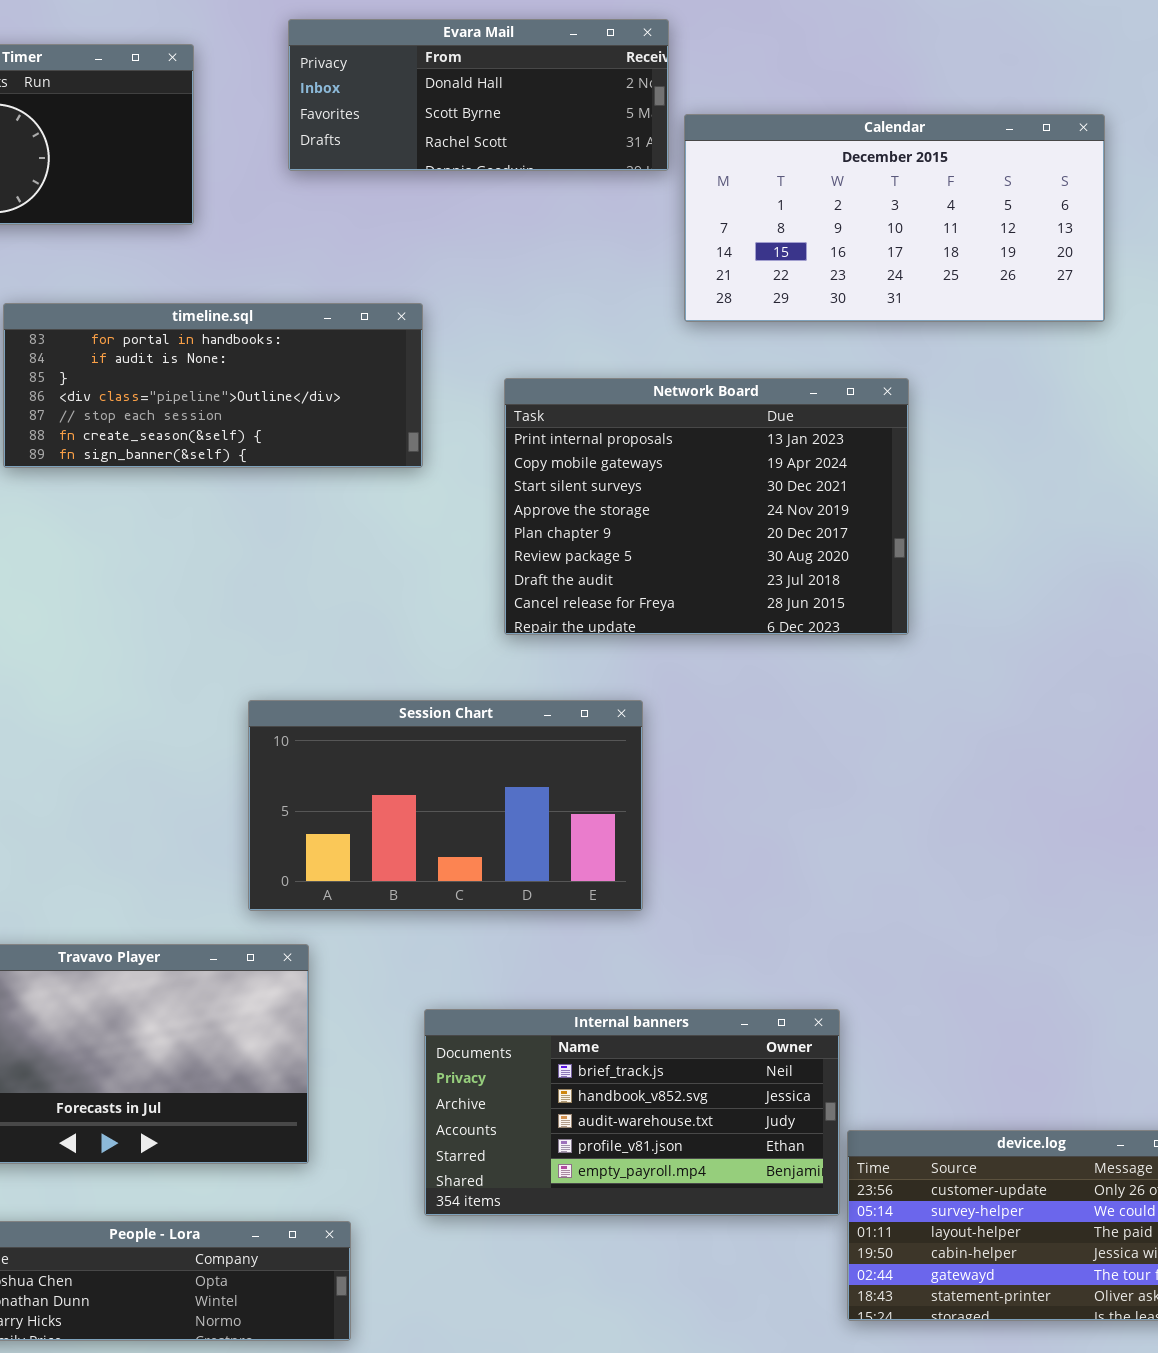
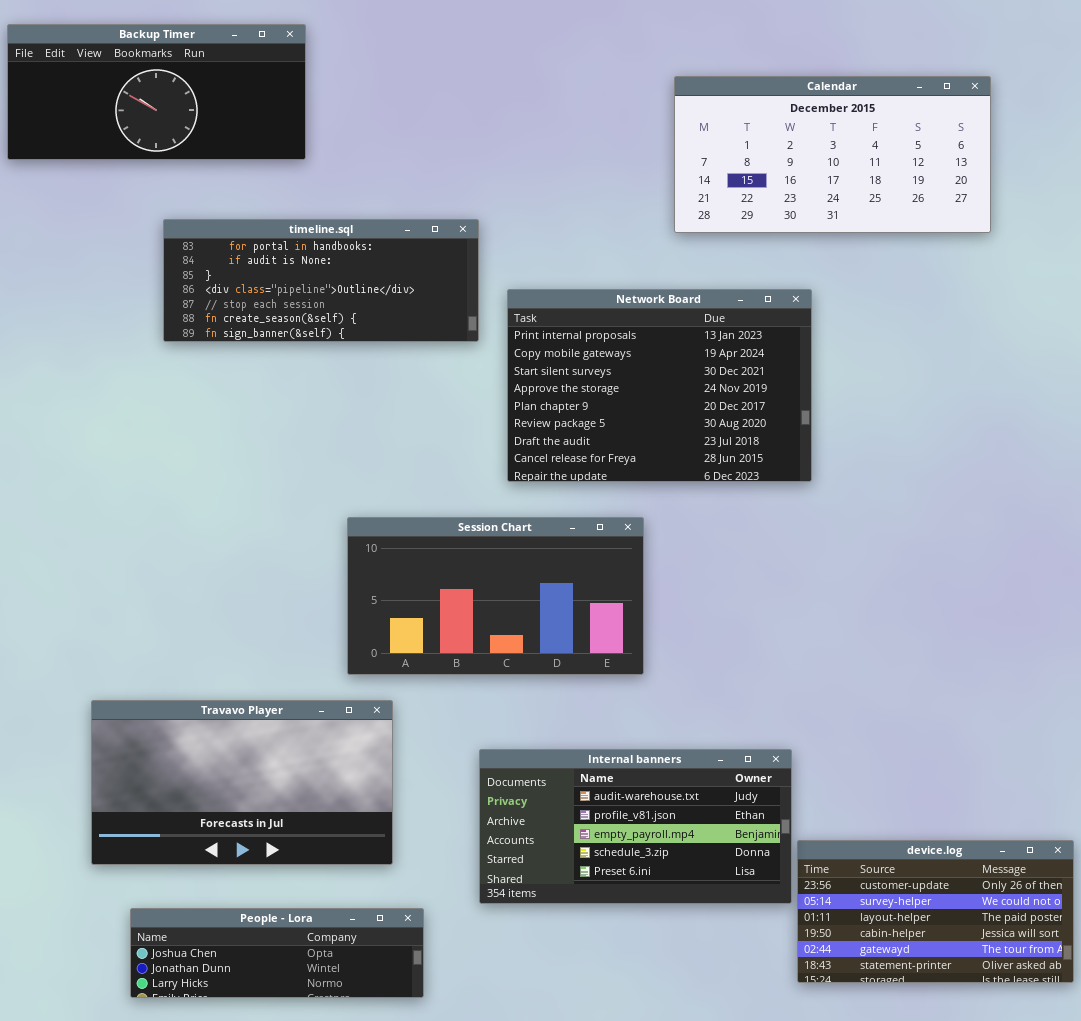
Evara Mail: [288,19,669,171] -> none, closed
Network Board: [504,378,909,635] -> [507,289,812,482], moved
Internal banners: [424,1009,840,1216] -> [479,749,792,904], scrolled down 2 rows

